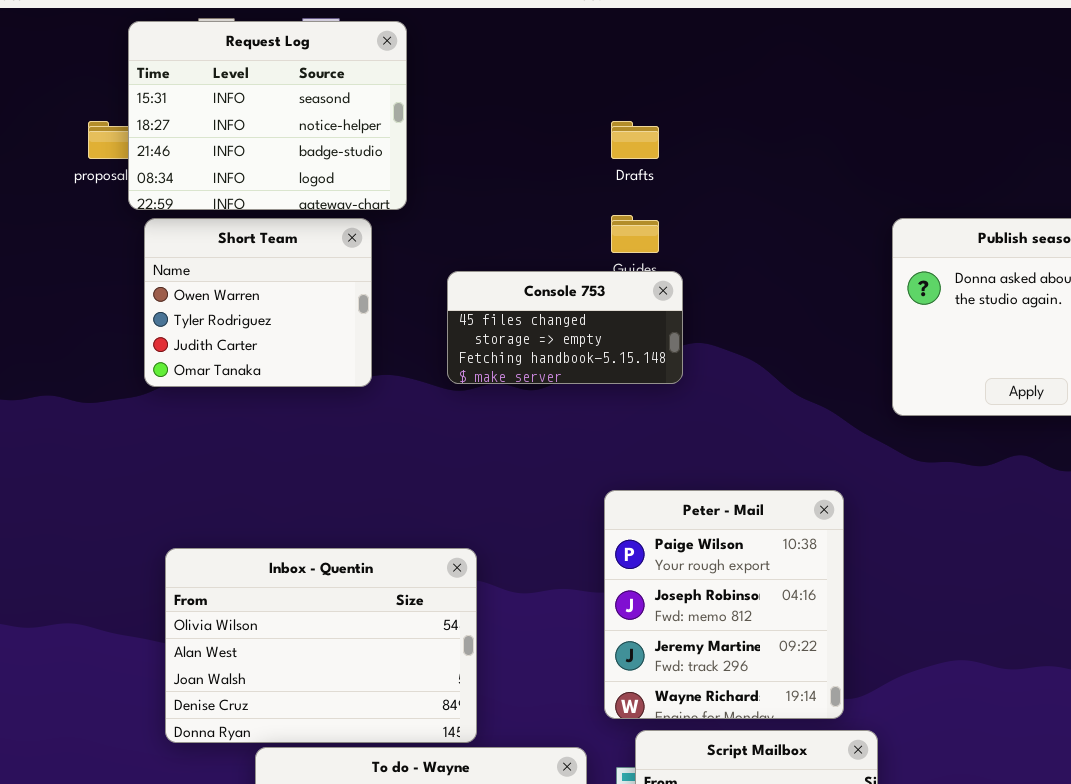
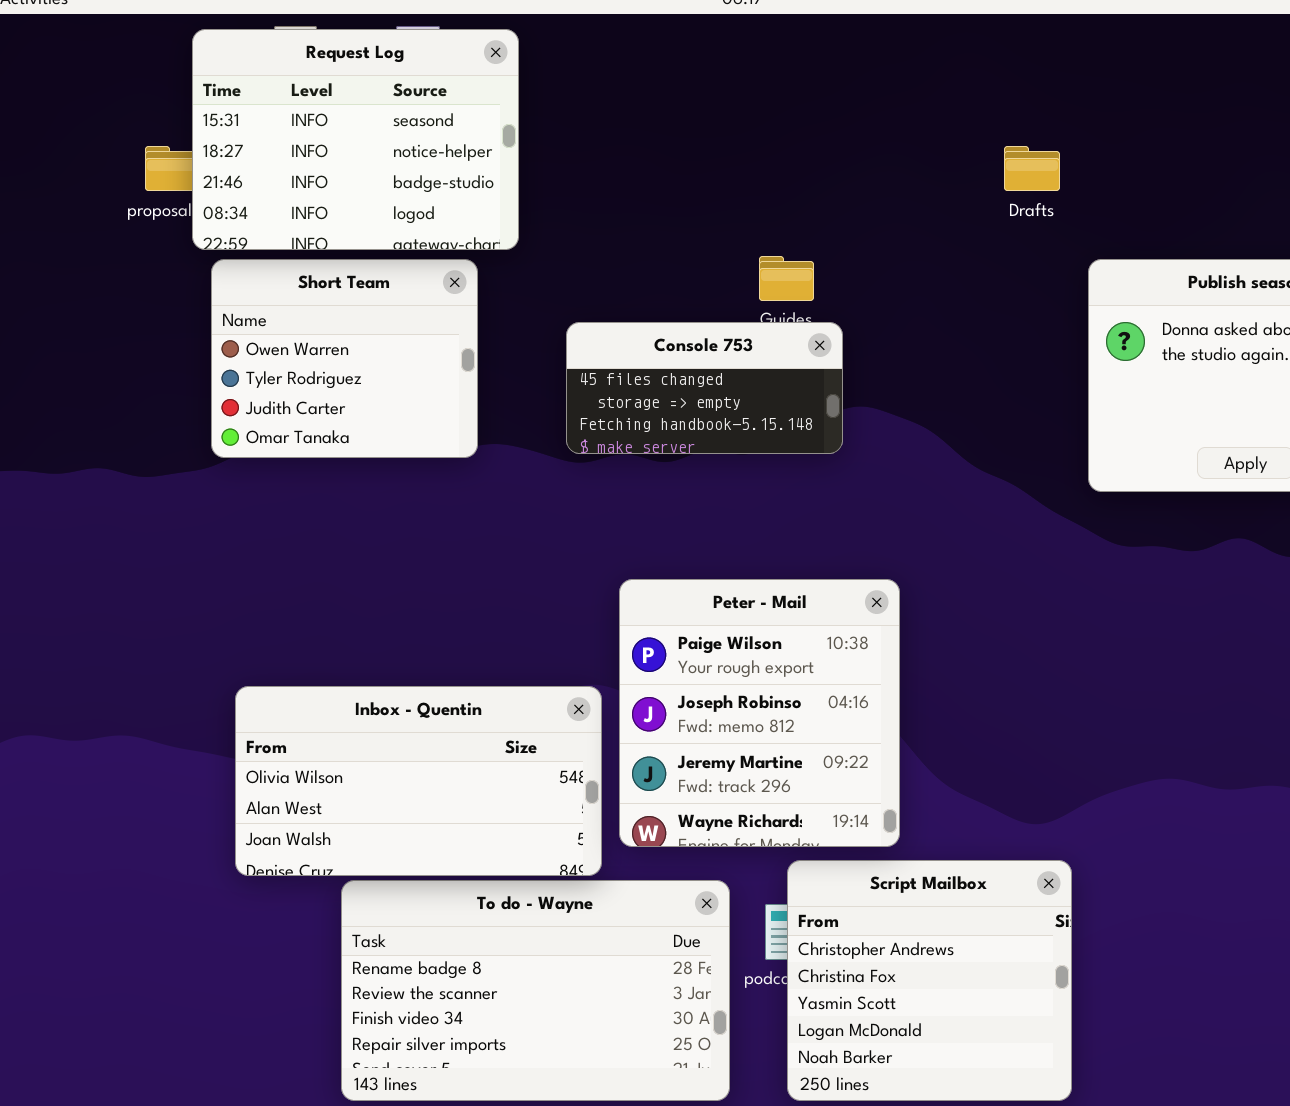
Drafts: [611,121,659,159] -> [1004,146,1060,191], moved
Peter - Mail: [604,490,844,719] -> [619,579,900,847], moved
Inbox - Quentin: [165,548,477,743] -> [235,686,602,876], resized

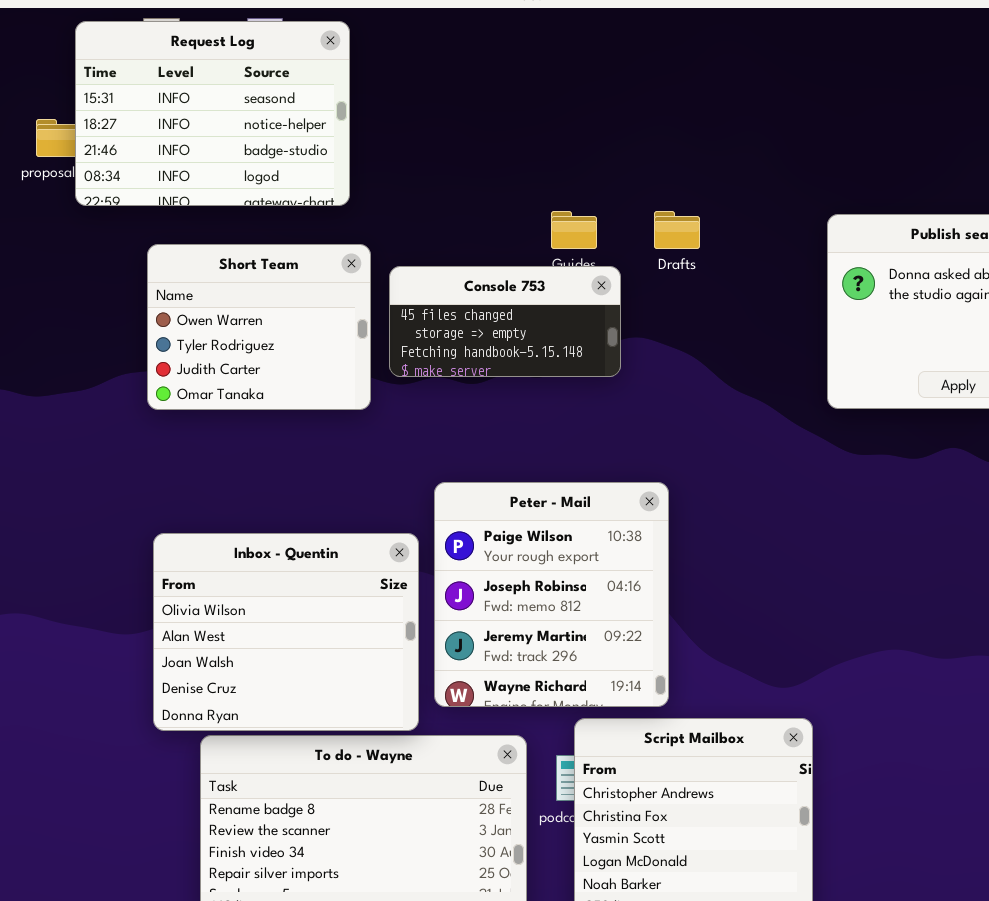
Drafts: [1004,146,1060,191] -> [654,211,700,249], moved
Short Team: [211,259,478,458] -> [147,244,371,410], moved
Inbox - Quentin: [235,686,602,876] -> [153,533,419,731], resized

